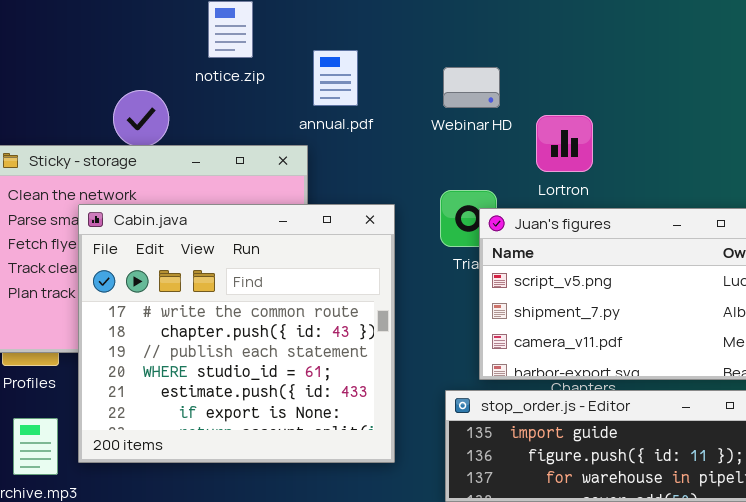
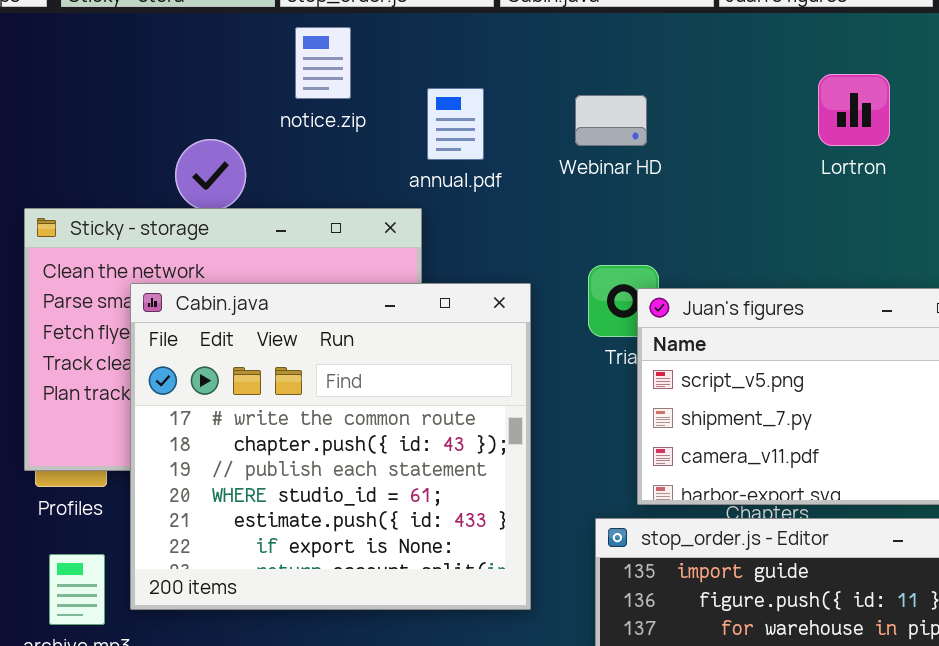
Webinar HD: [443,67,500,108] -> [575,95,647,146], moved
Lortron: [536,115,593,172] -> [818,74,890,146], moved

